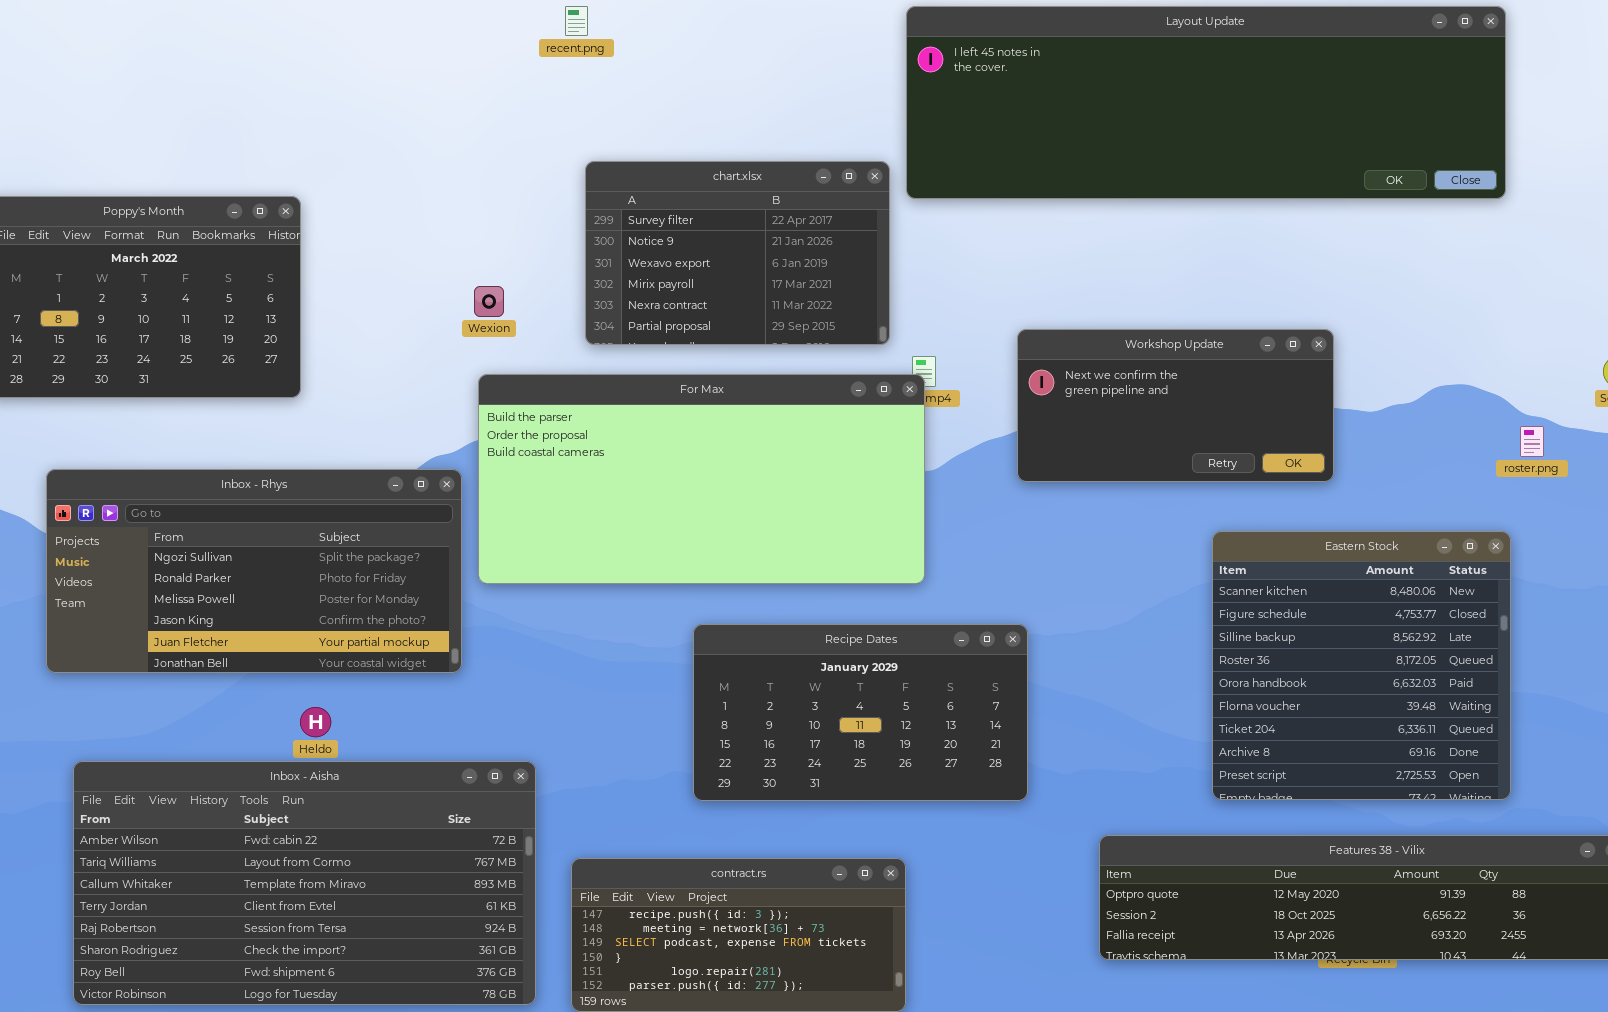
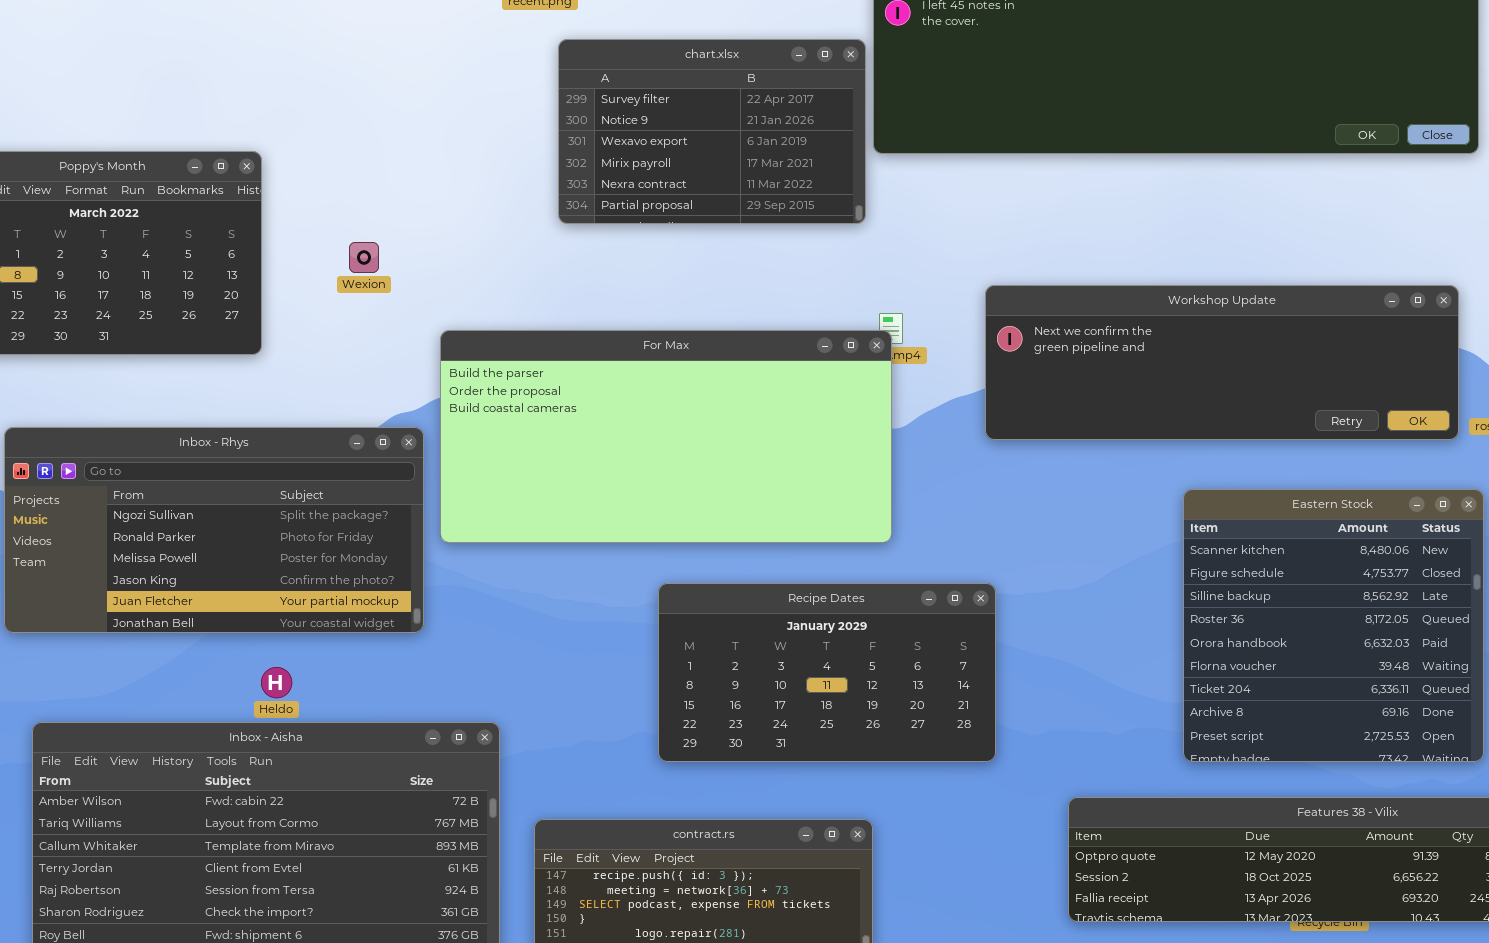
chart.xlsx: [585,161,890,345] -> [558,39,866,224], moved
Wexion: [474,286,504,317] -> [349,242,379,273], moved
Workshop Update: [1017,329,1334,482] -> [985,285,1459,440], resized

